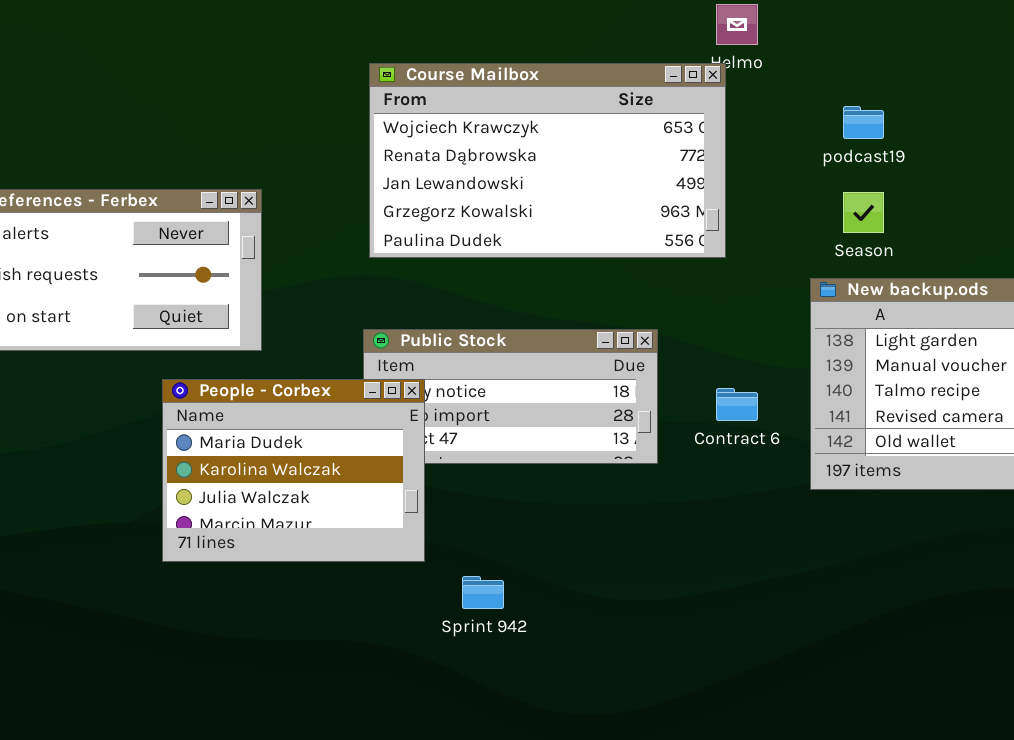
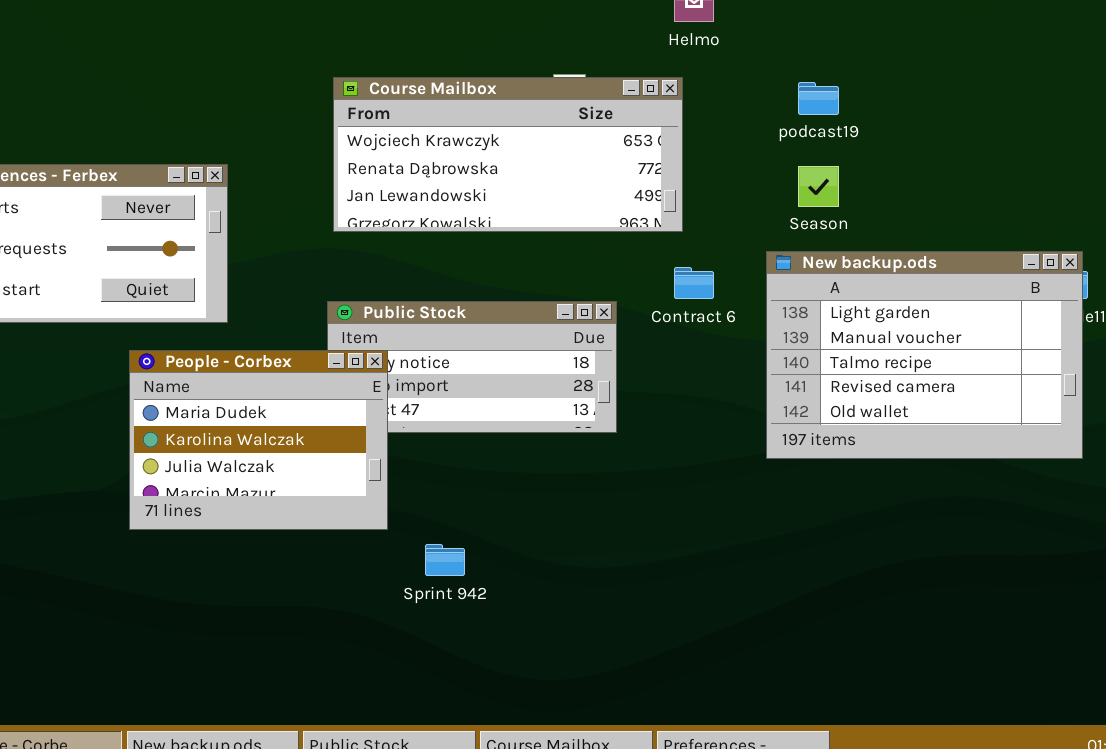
Course Mailbox: [369,63,726,258] -> [333,77,683,232], resized
Contract 6: [716,388,758,421] -> [674,267,714,299], moved

